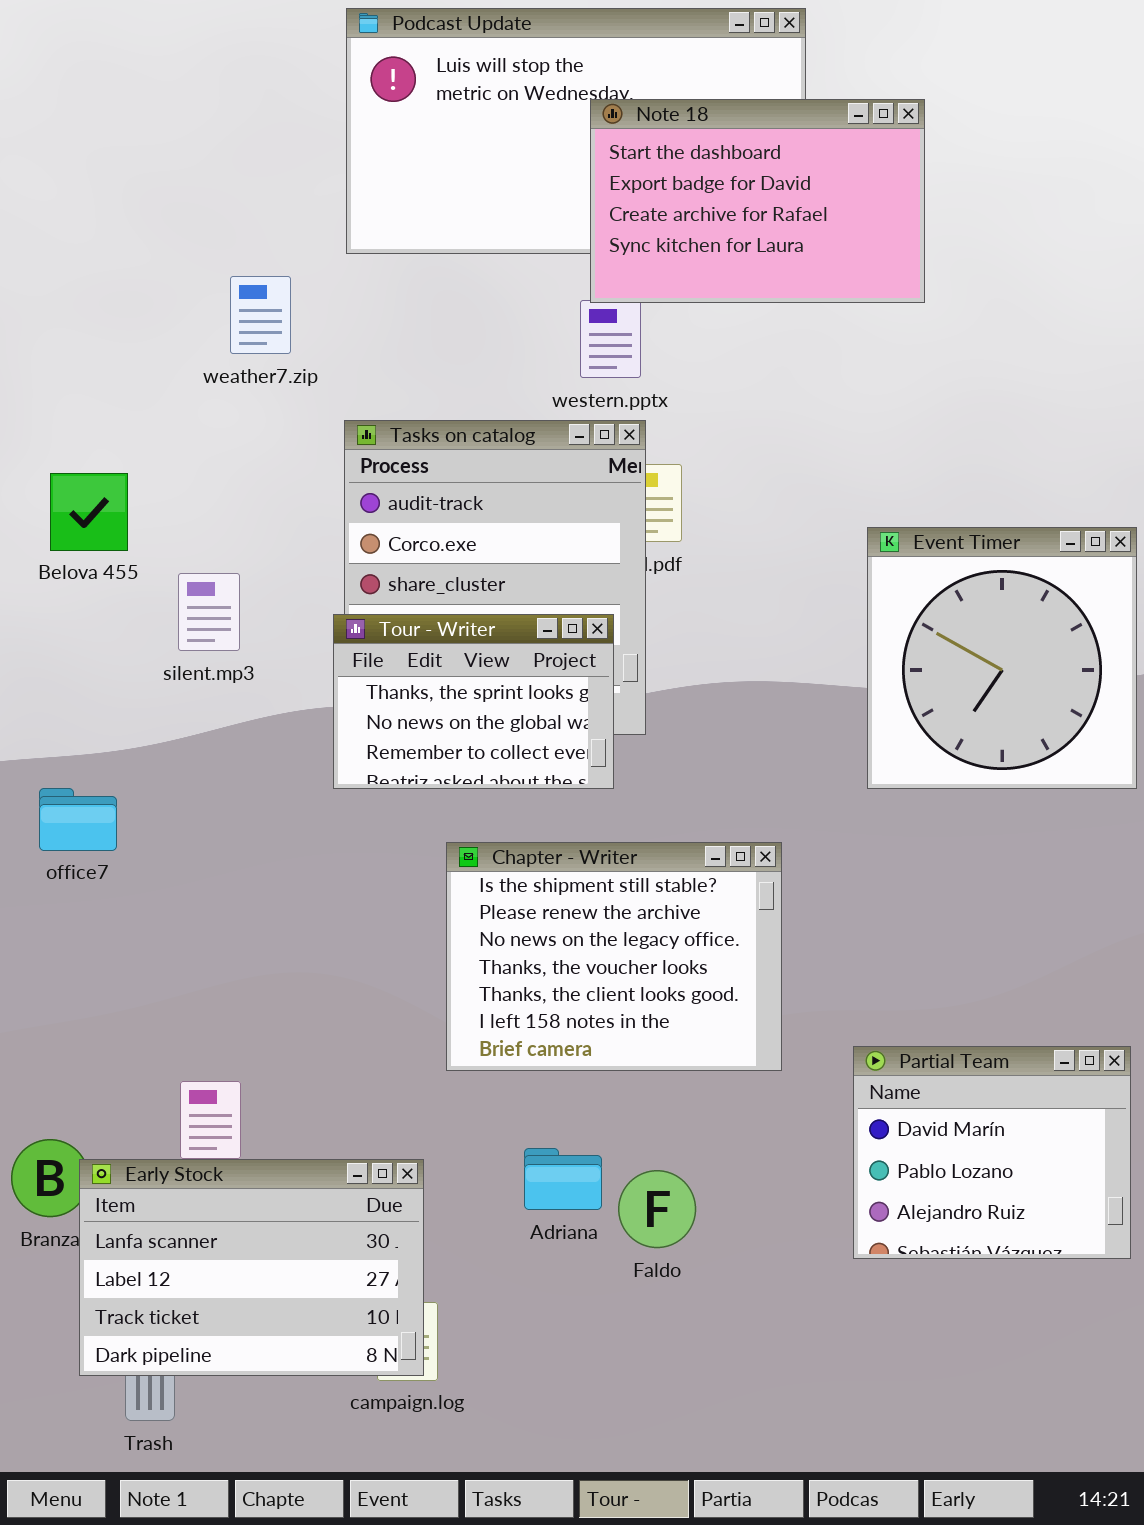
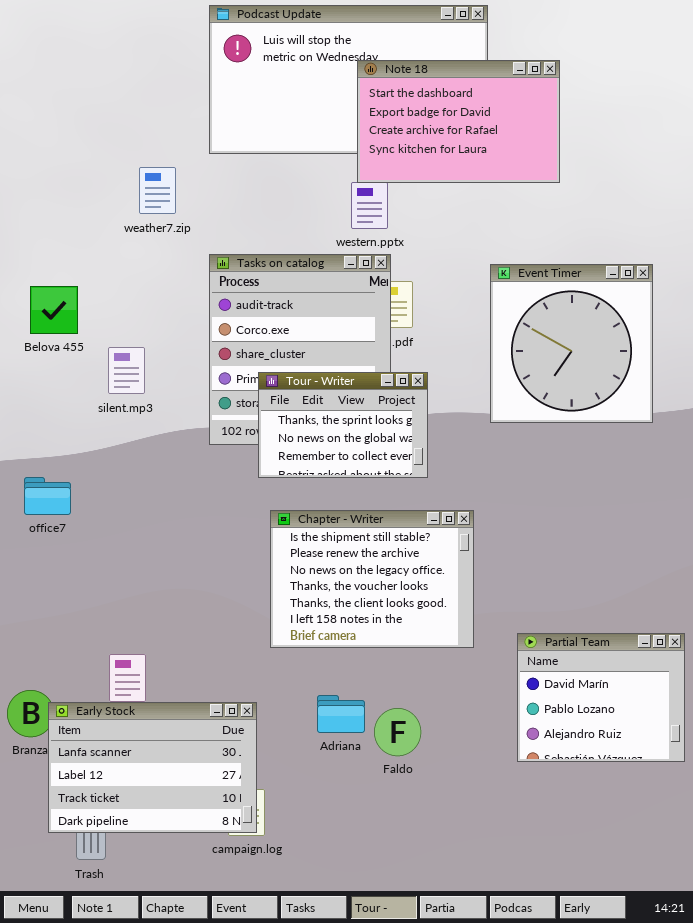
Event Timer: [867,527,1137,789] -> [490,264,653,423], moved
Tour - Writer: [333,614,614,789] -> [258,372,428,478], moved

